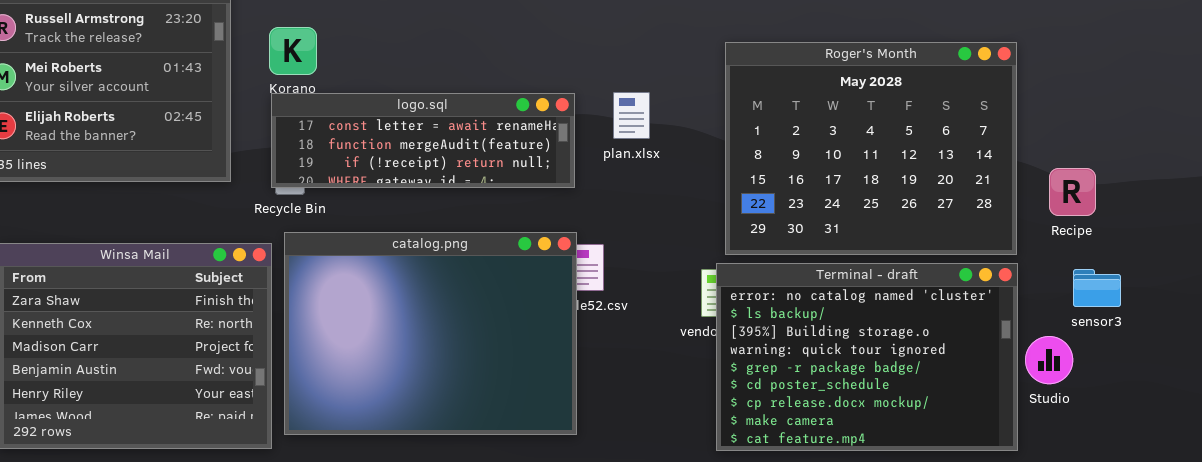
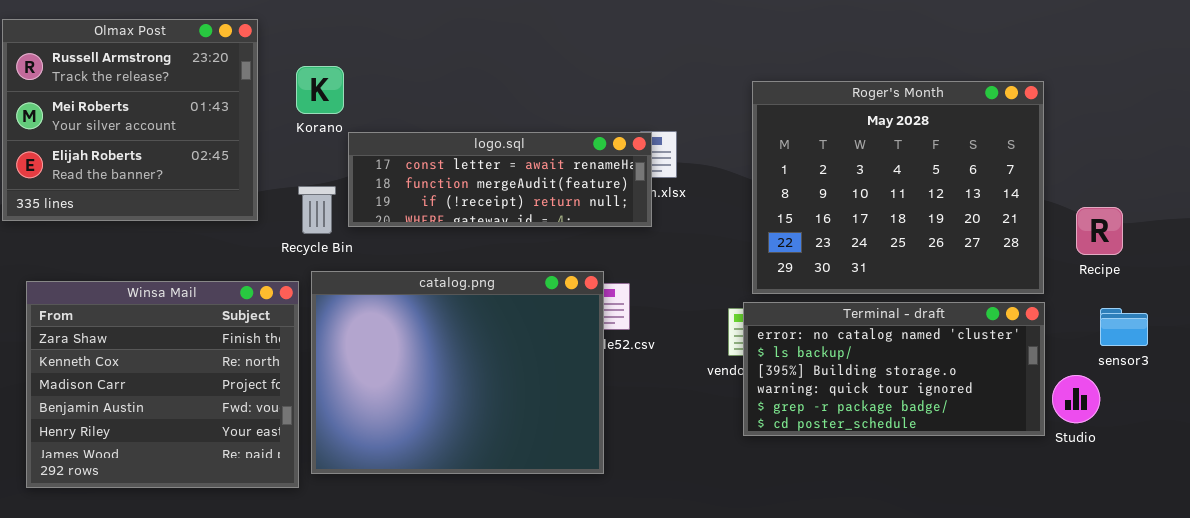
logo.sql: [271,93,575,188] -> [348,132,652,227], moved
Terminal - draft: [716,263,1018,451] -> [743,302,1045,436], resized

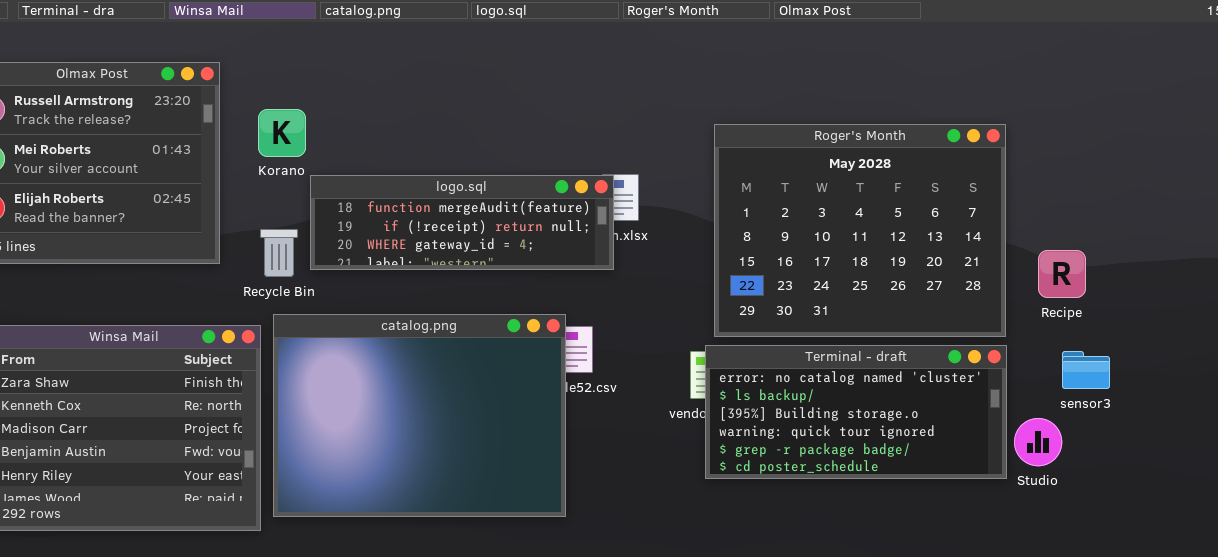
logo.sql: [348,132,652,227] -> [310,175,614,270], scrolled down 1 row

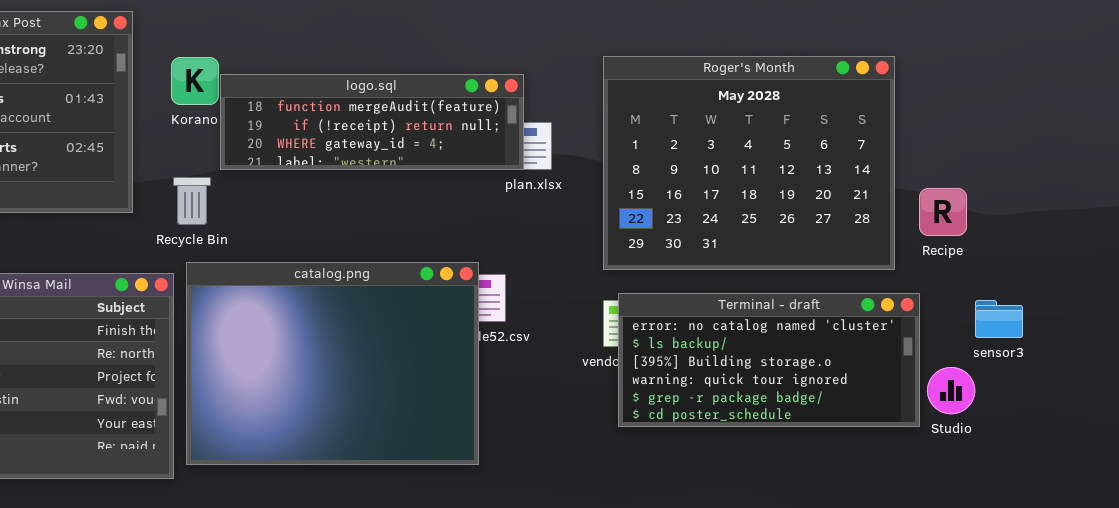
Roger's Month: [714,124,1006,337] -> [603,56,895,270], moved
logo.sql: [310,175,614,270] -> [220,74,524,170], moved
Recipe: [1038,250,1086,298] -> [919,188,967,236], moved

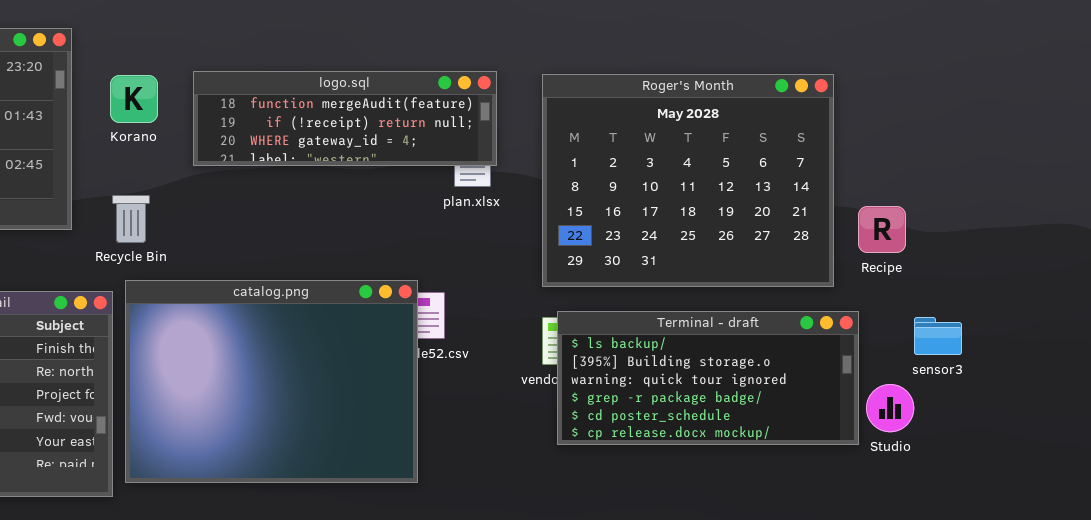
logo.sql: [220,74,524,170] -> [193,71,497,166], moved
Terminal - draft: [618,293,920,427] -> [557,311,859,445], scrolled down 1 row

